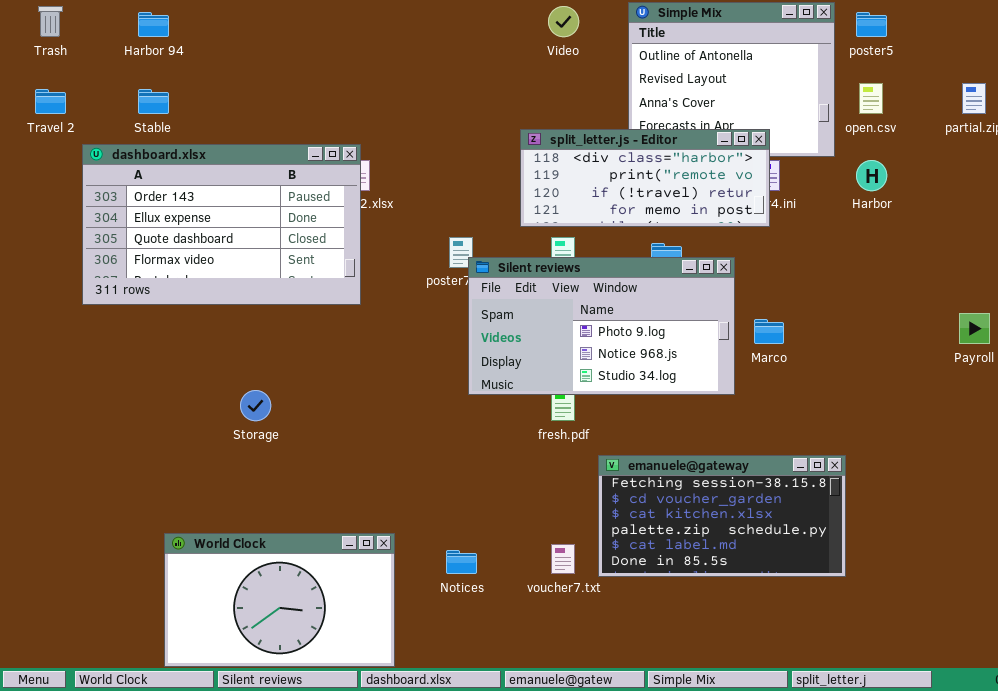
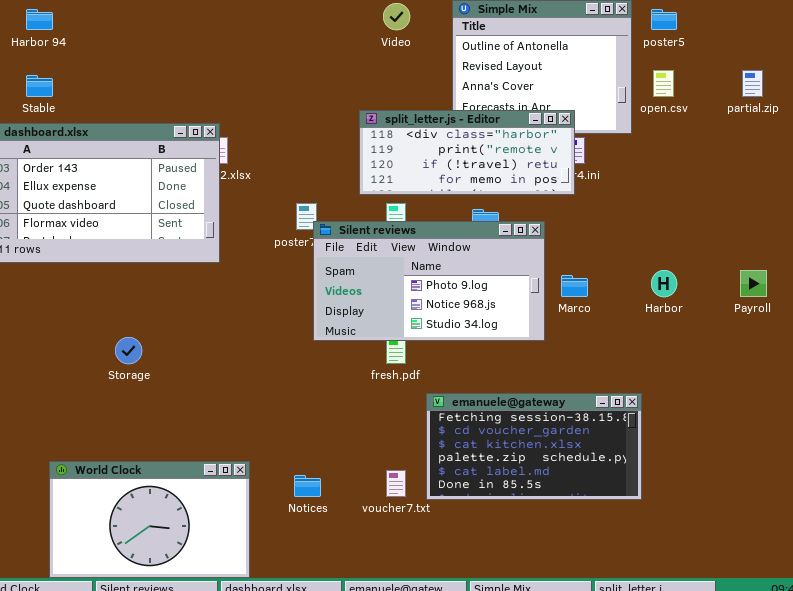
Harbor: [856,160,887,191] -> [651,270,677,297], moved

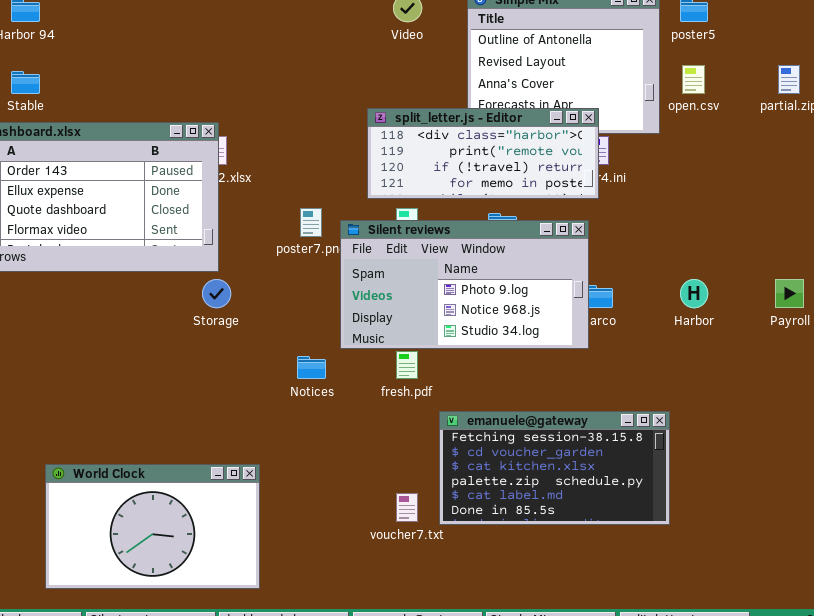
Silent reviews: [313,221,545,341] -> [340,220,589,349], moved
Storage: [115,337,142,364] -> [202,279,231,308], moved
World Clock: [49,461,250,578] -> [45,464,260,589], moved
Notices: [294,475,321,497] -> [297,356,326,379], moved

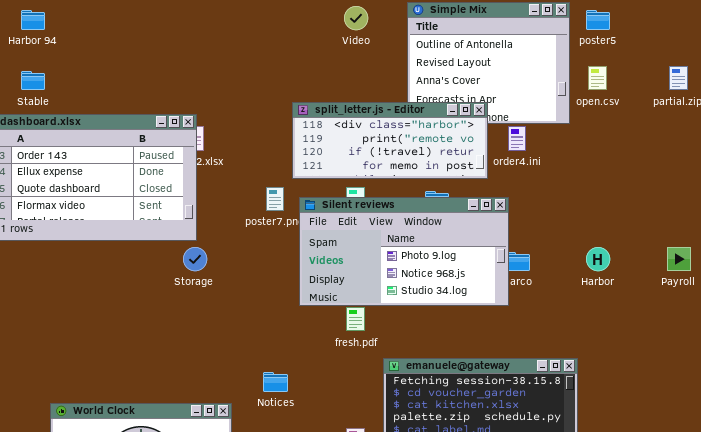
split_letter.js - Editor: [367,108,599,199] -> [292,102,488,179], moved
Notices: [297,356,326,379] -> [263,372,288,392], moved

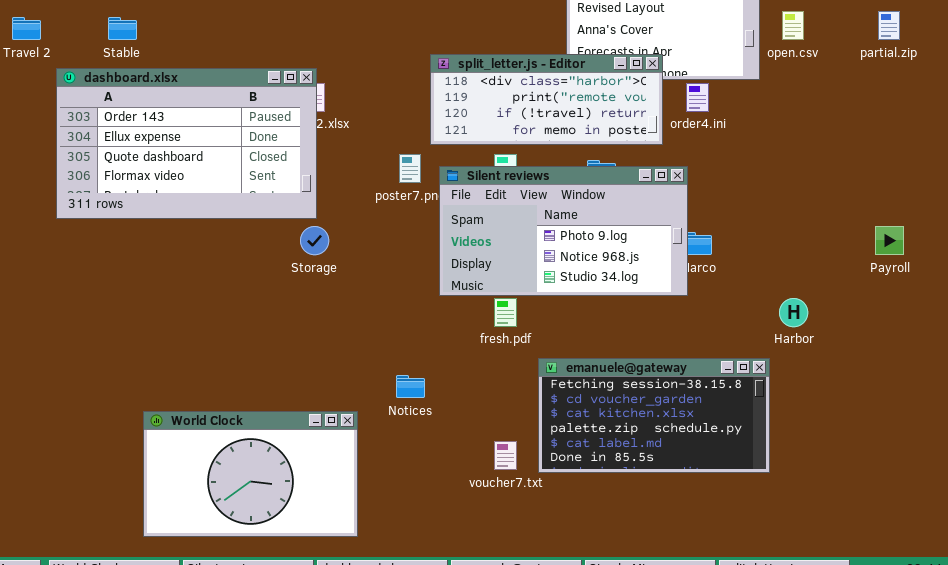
Harbor: [586,247,610,271] -> [779,298,808,327], moved

